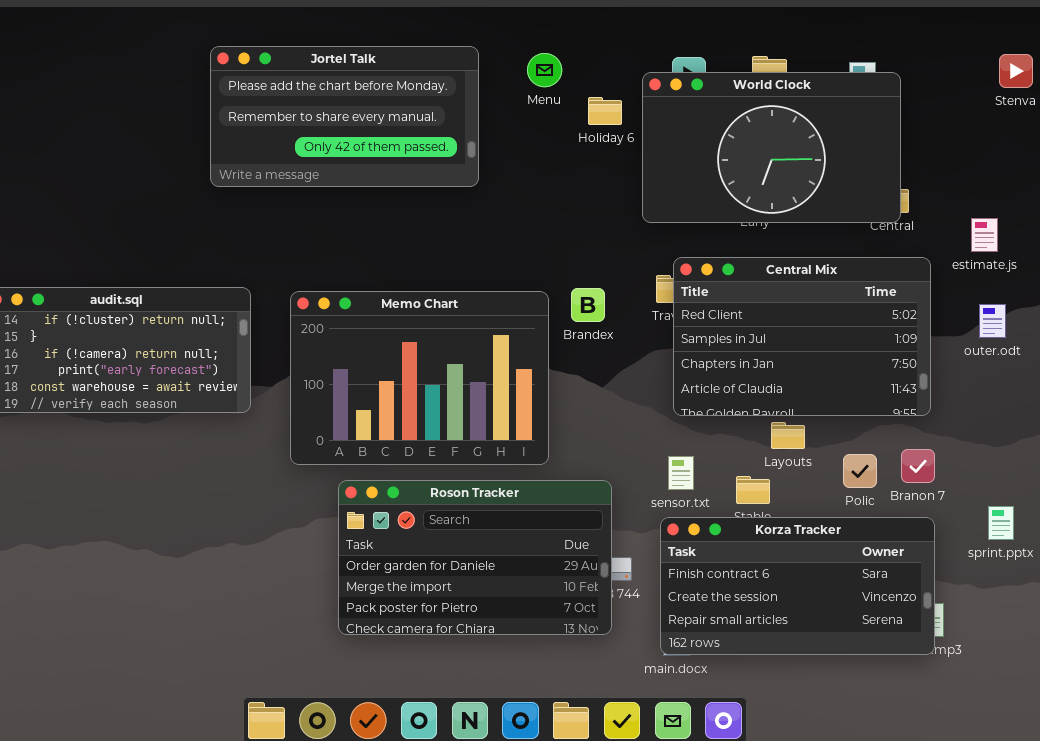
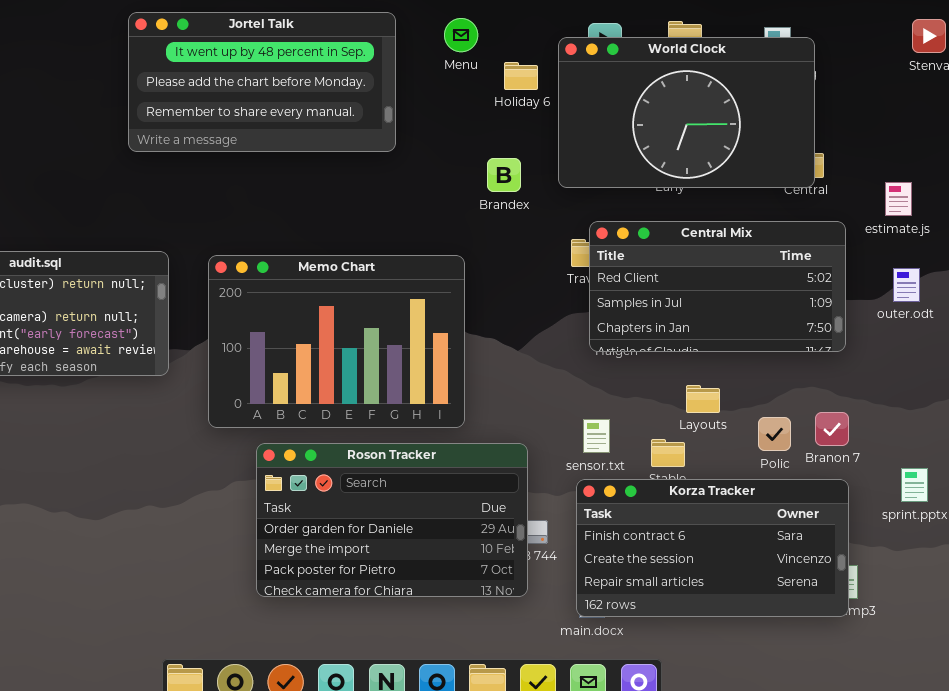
Jortel Talk: [210,46,479,187] -> [128,12,396,152], scrolled up 1 row
Central Mix: [673,257,931,416] -> [589,221,846,352], resized
Brandex: [571,288,605,322] -> [487,158,521,192], moved

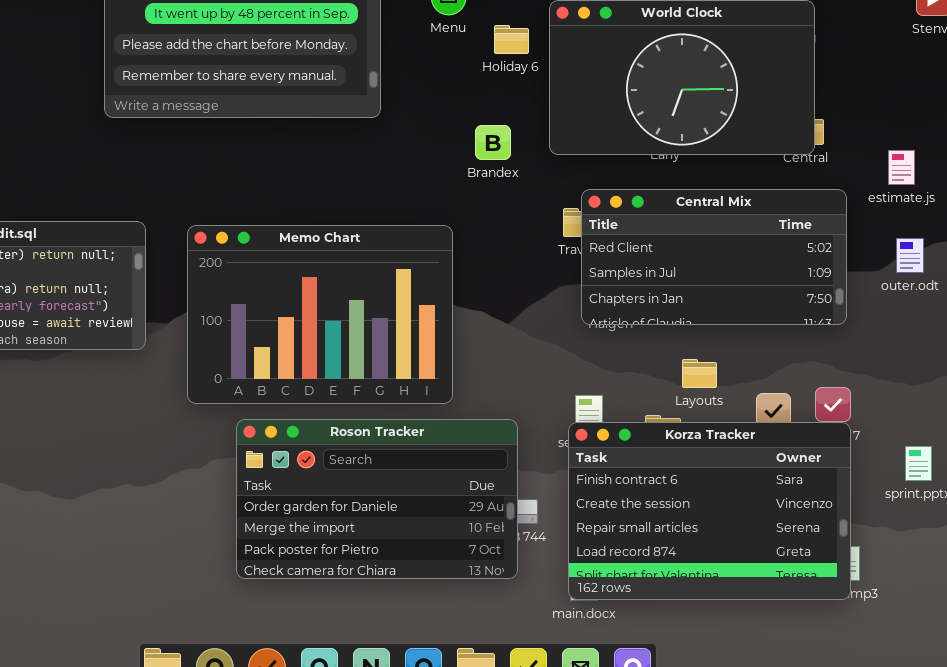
Korza Tracker: [576,479,849,617] -> [568,422,851,600], resized

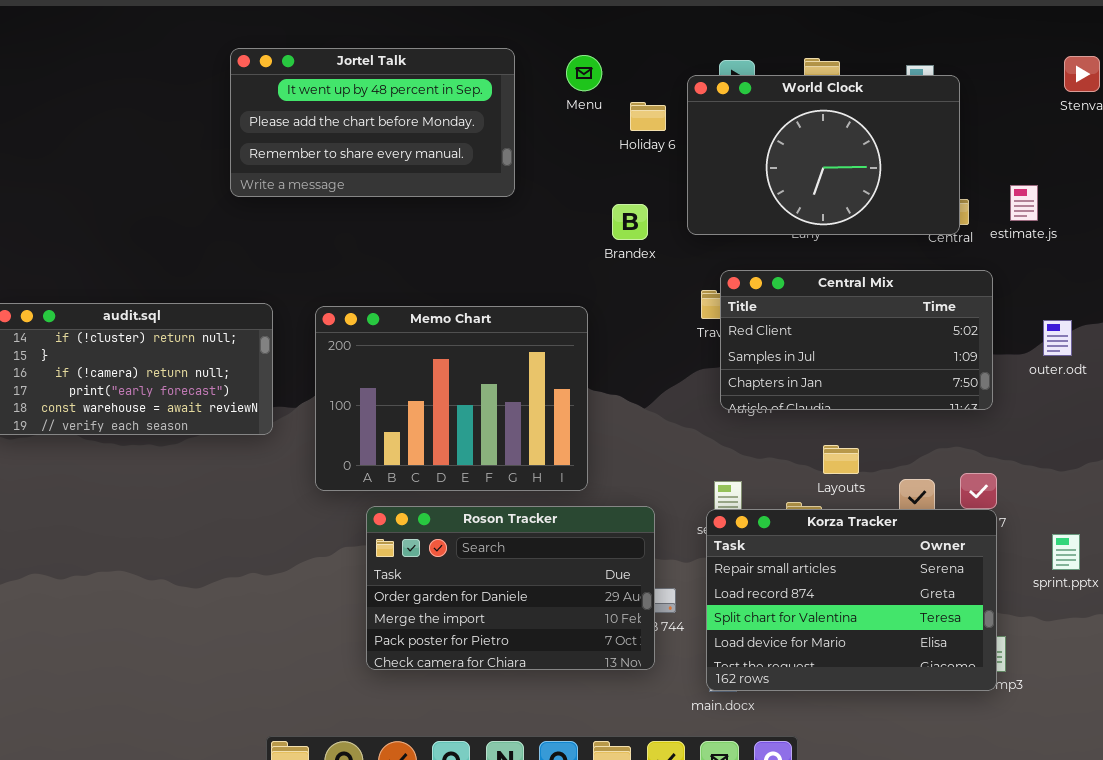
estimate.js: [888,150,915,185] -> [1010,185,1038,221], moved
Korza Tracker: [568,422,851,600] -> [706,509,997,691], scrolled down 2 rows

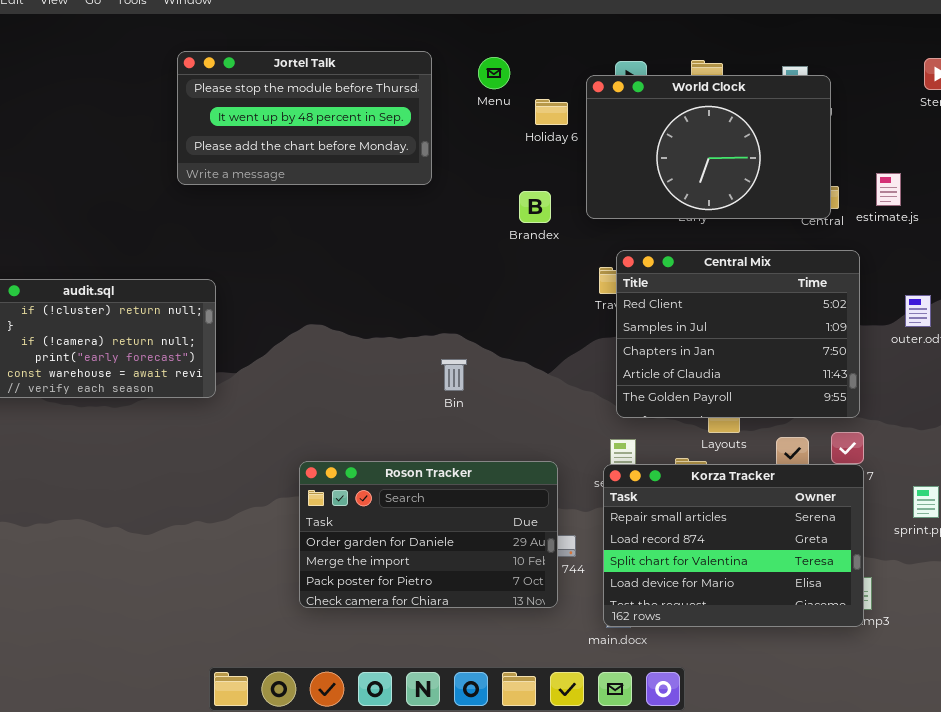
Jortel Talk: [230,48,515,197] -> [177,51,432,185], scrolled up 1 row
Central Mix: [720,270,993,410] -> [616,250,860,418], resized
Memo Chart: [315,306,588,491] -> none, closed

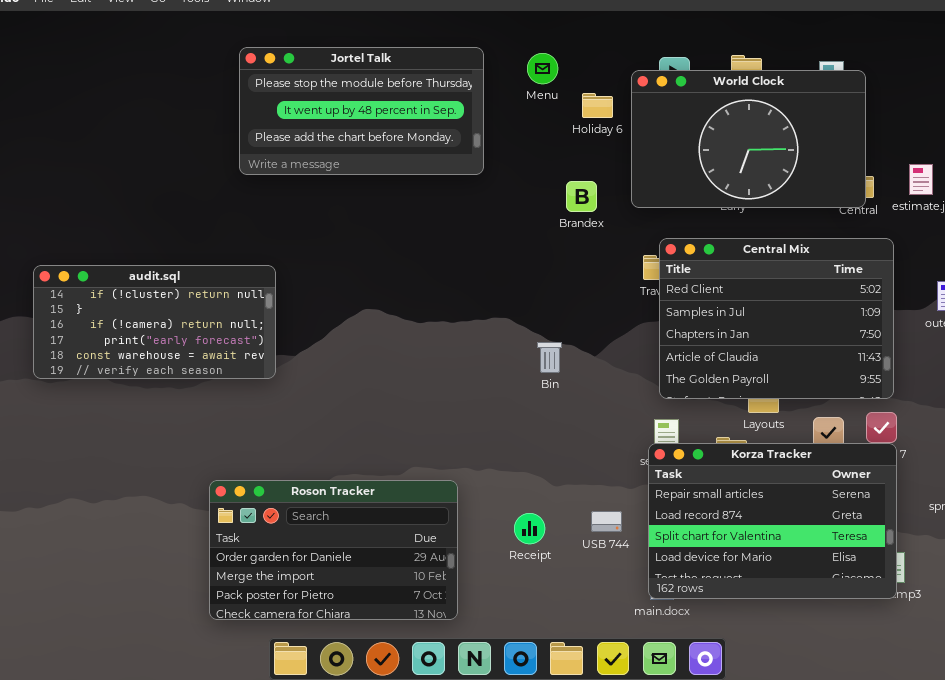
Bin: [441,359,467,391] -> [537,342,562,373], moved
Roson Tracker: [299,461,558,608] -> [209,480,458,620], moved

